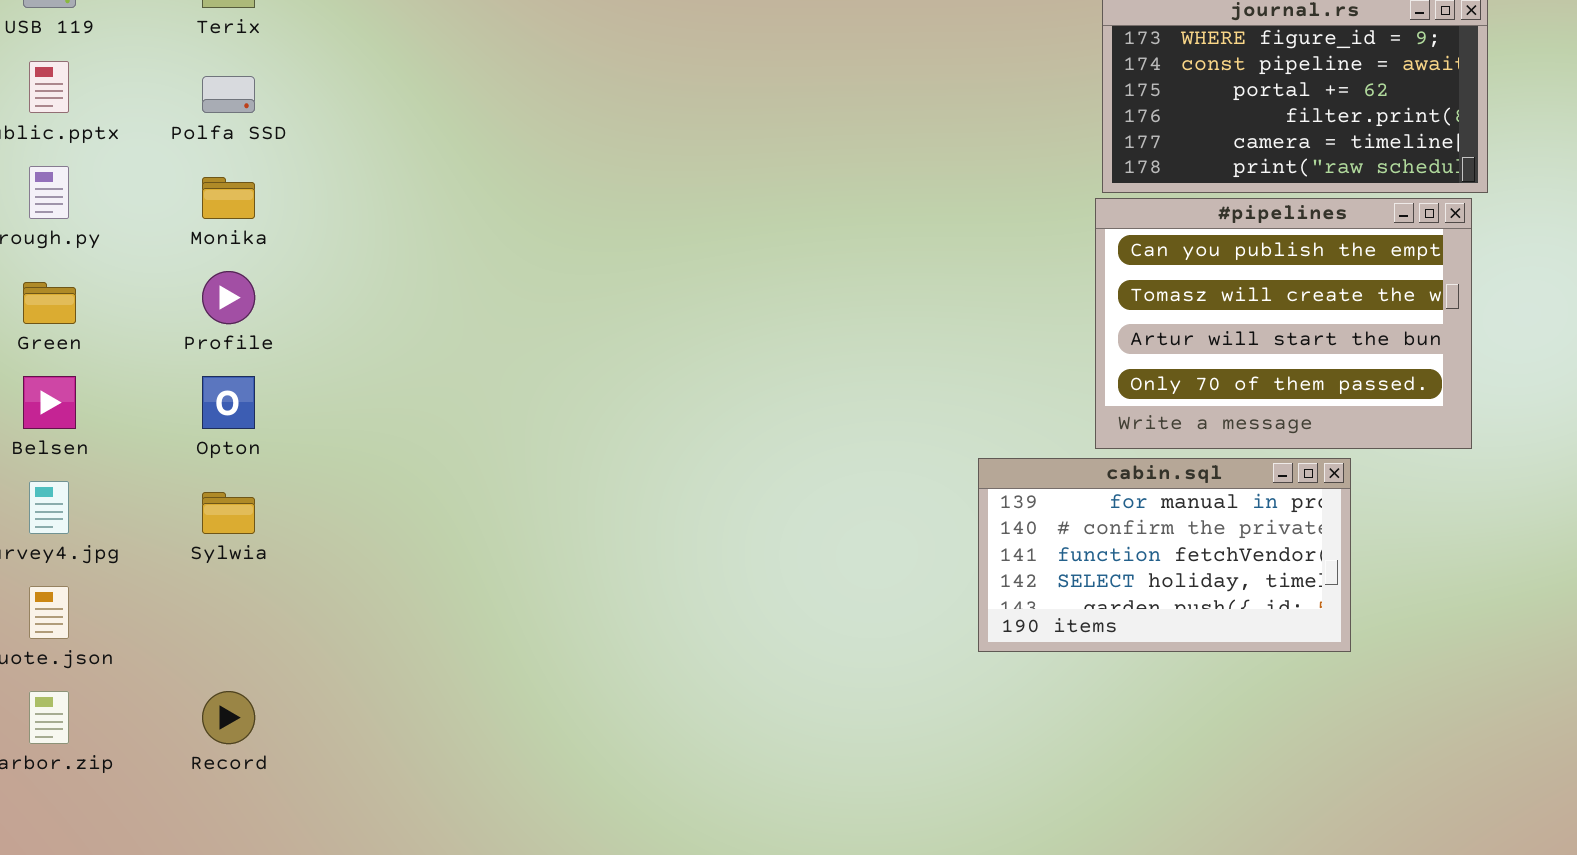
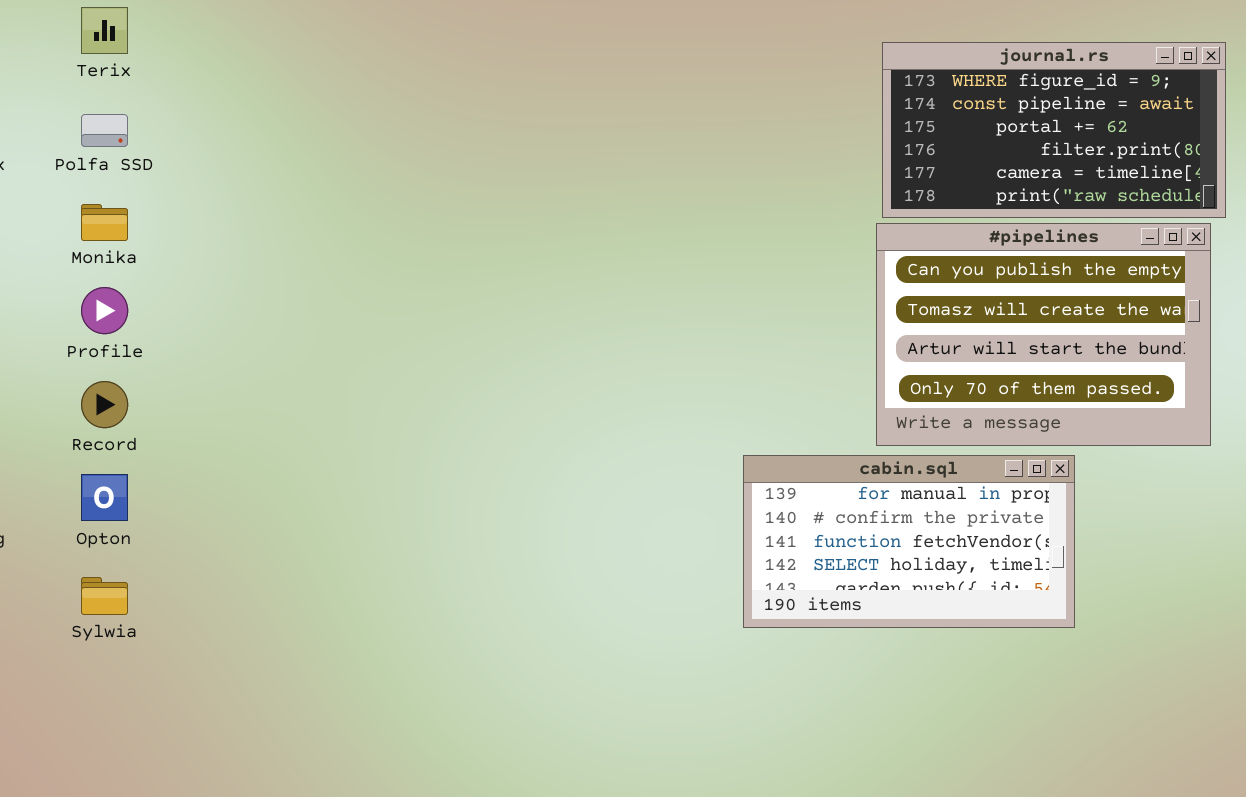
Opton: [202,376,255,429] -> [81,474,128,521], moved
cabin.sql: [978,458,1351,652] -> [743,455,1075,628], moved
Sylwia: [202,492,255,534] -> [81,577,128,615], moved
Record: [202,691,255,744] -> [81,381,128,428], moved

